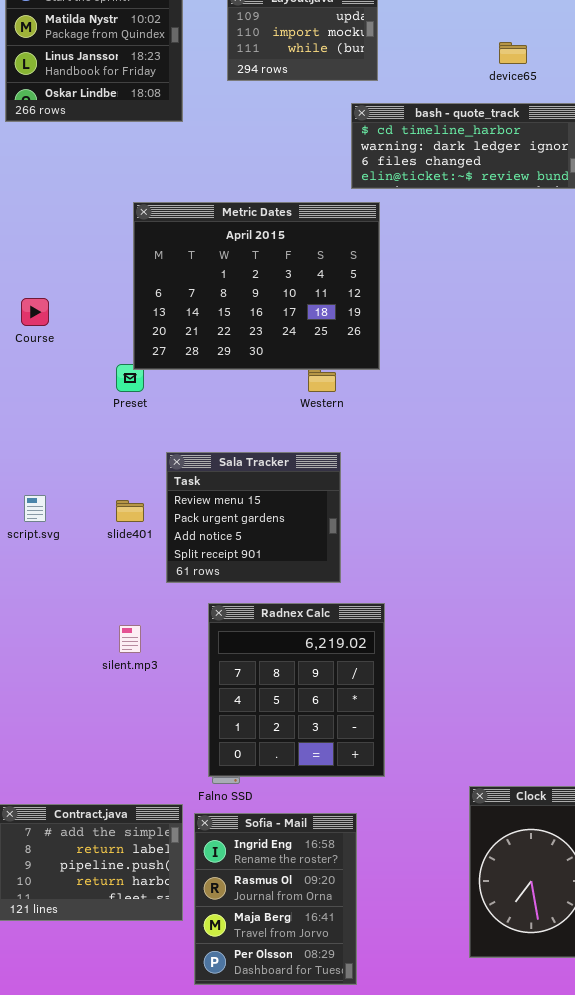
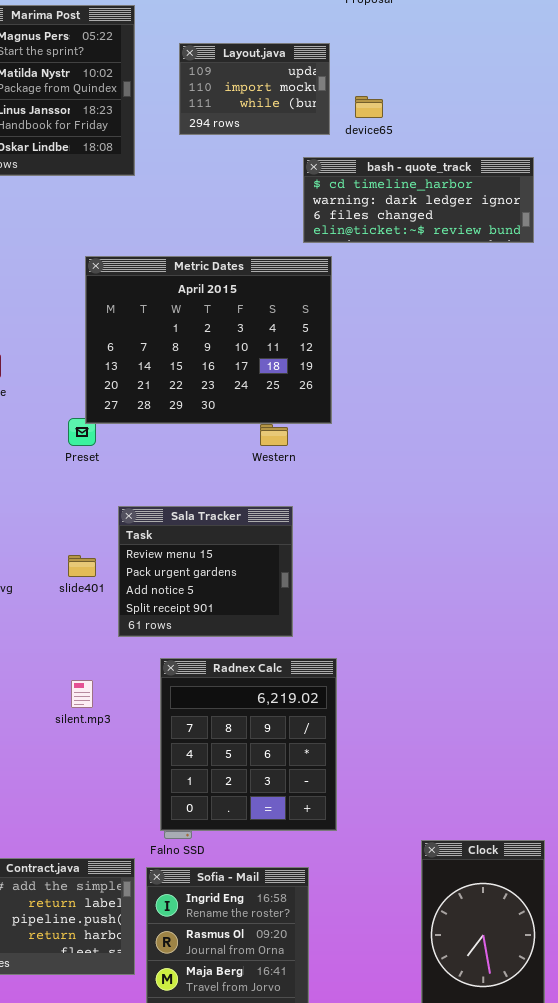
device65: [499,42,527,64] -> [355,96,383,118], moved

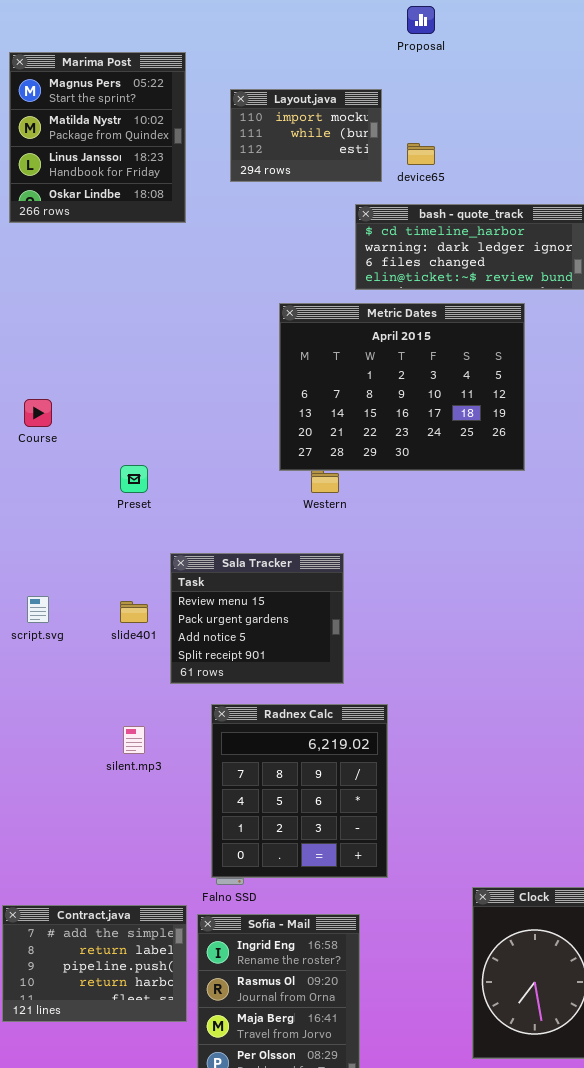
Layout.java: [179,43,330,135] -> [230,89,382,182], scrolled down 1 row
Metric Dates: [85,256,332,424] -> [279,303,525,471], moved

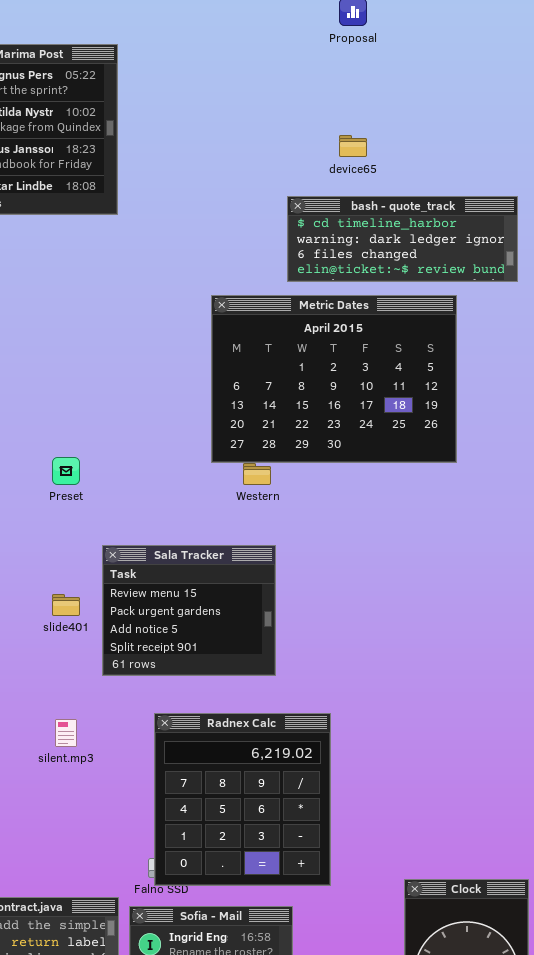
Layout.java: [230,89,382,182] -> none, closed
Radnex Calc: [211,704,388,878] -> [154,713,331,886], moved

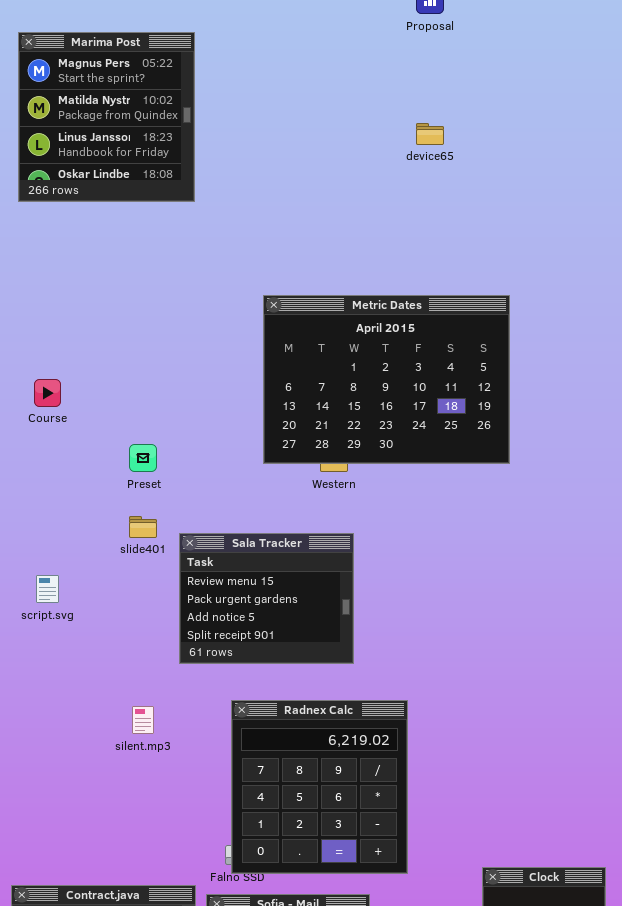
bash - quote_track: [287,196,518,282] -> none, closed
Metric Dates: [211,295,457,463] -> [263,295,510,464], moved
slide401: [52,594,80,616] -> [129,516,157,538], moved

